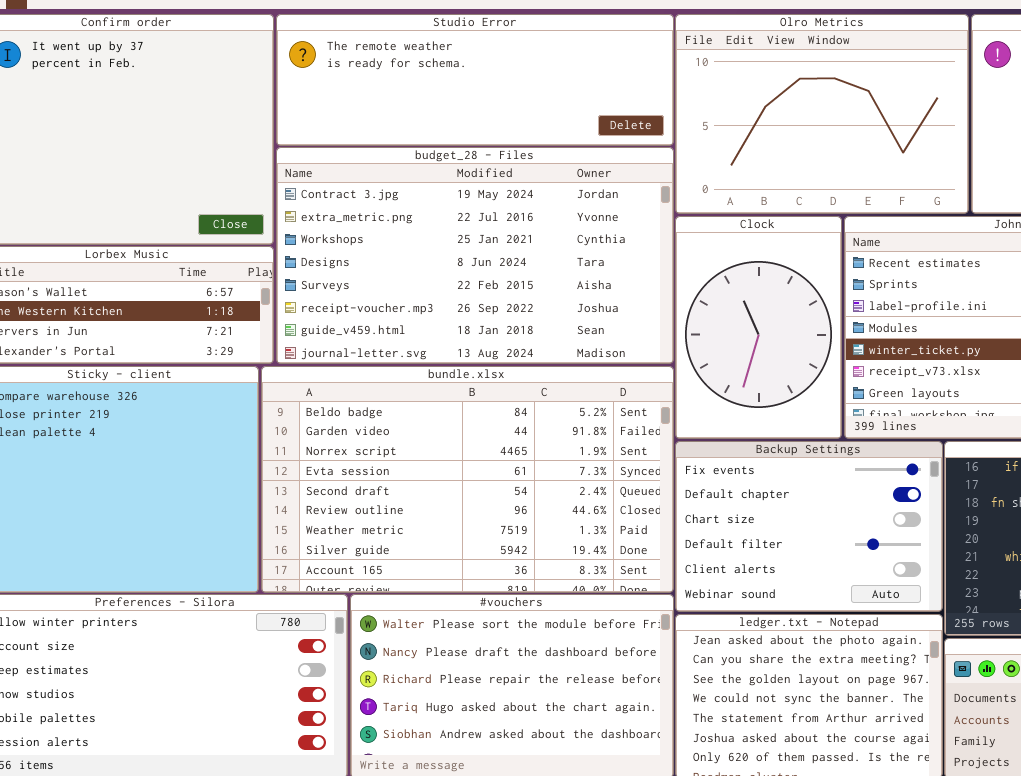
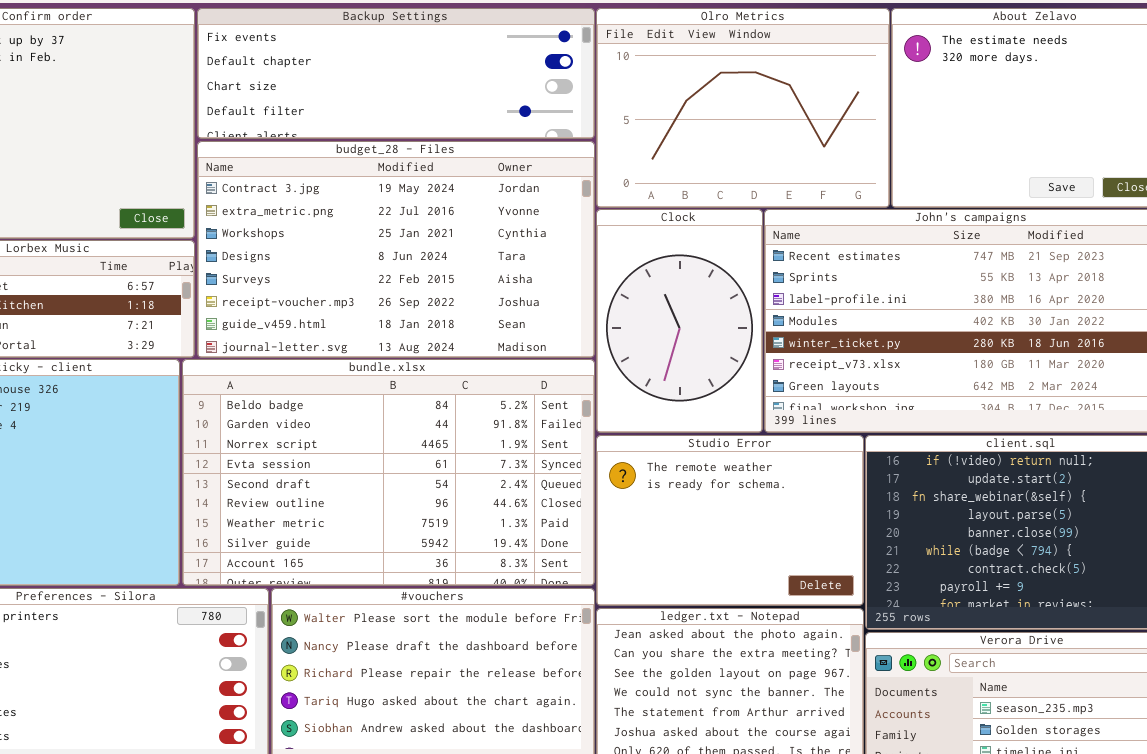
Studio Error: [276,14,674,146] -> [596,435,864,606], moved, resized
Backup Settings: [675,441,943,612] -> [197,8,595,139], moved, resized

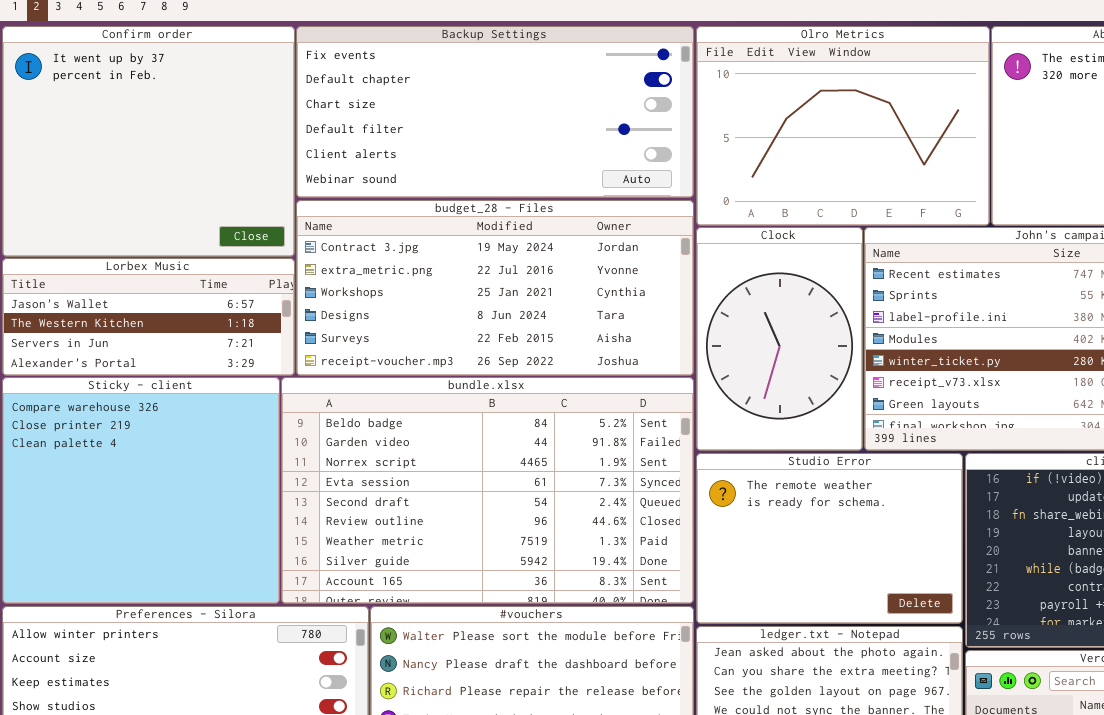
Backup Settings: [197,8,595,139] -> [296,26,694,198], resized
budget_28 - Files: [197,141,595,358] -> [296,200,694,376], resized

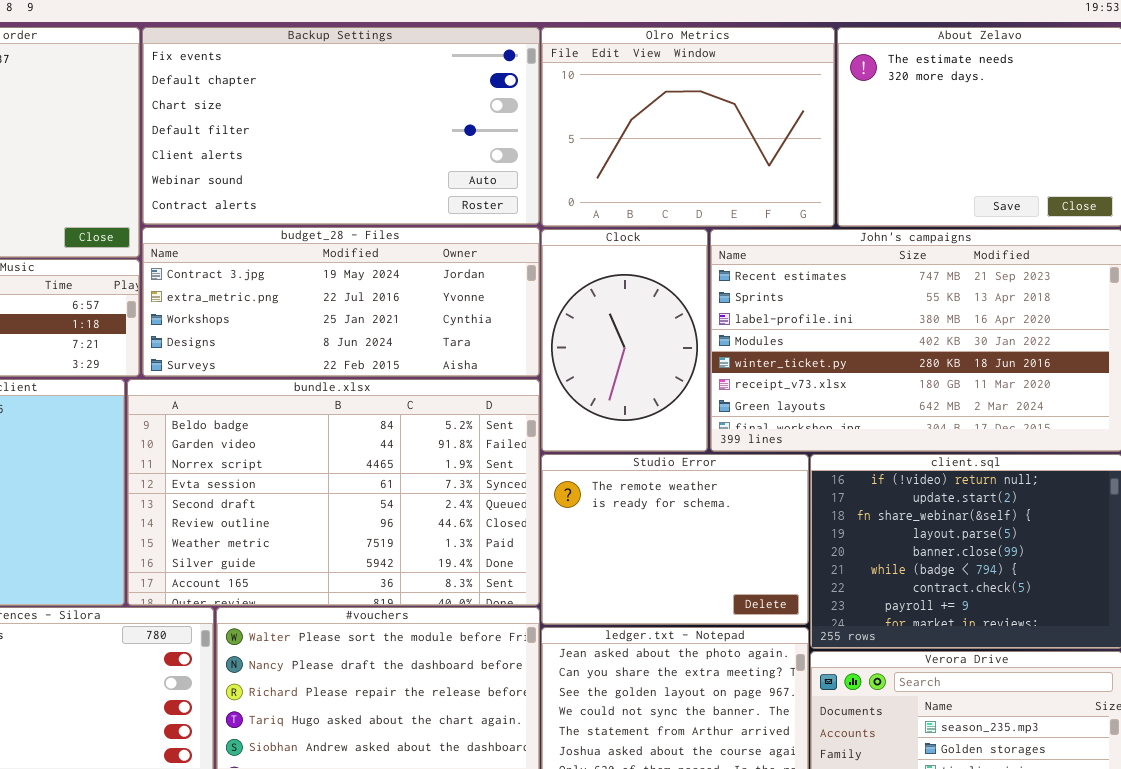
Backup Settings: [296,26,694,198] -> [142,27,540,225], resized
budget_28 - Files: [296,200,694,376] -> [142,227,540,377], resized

